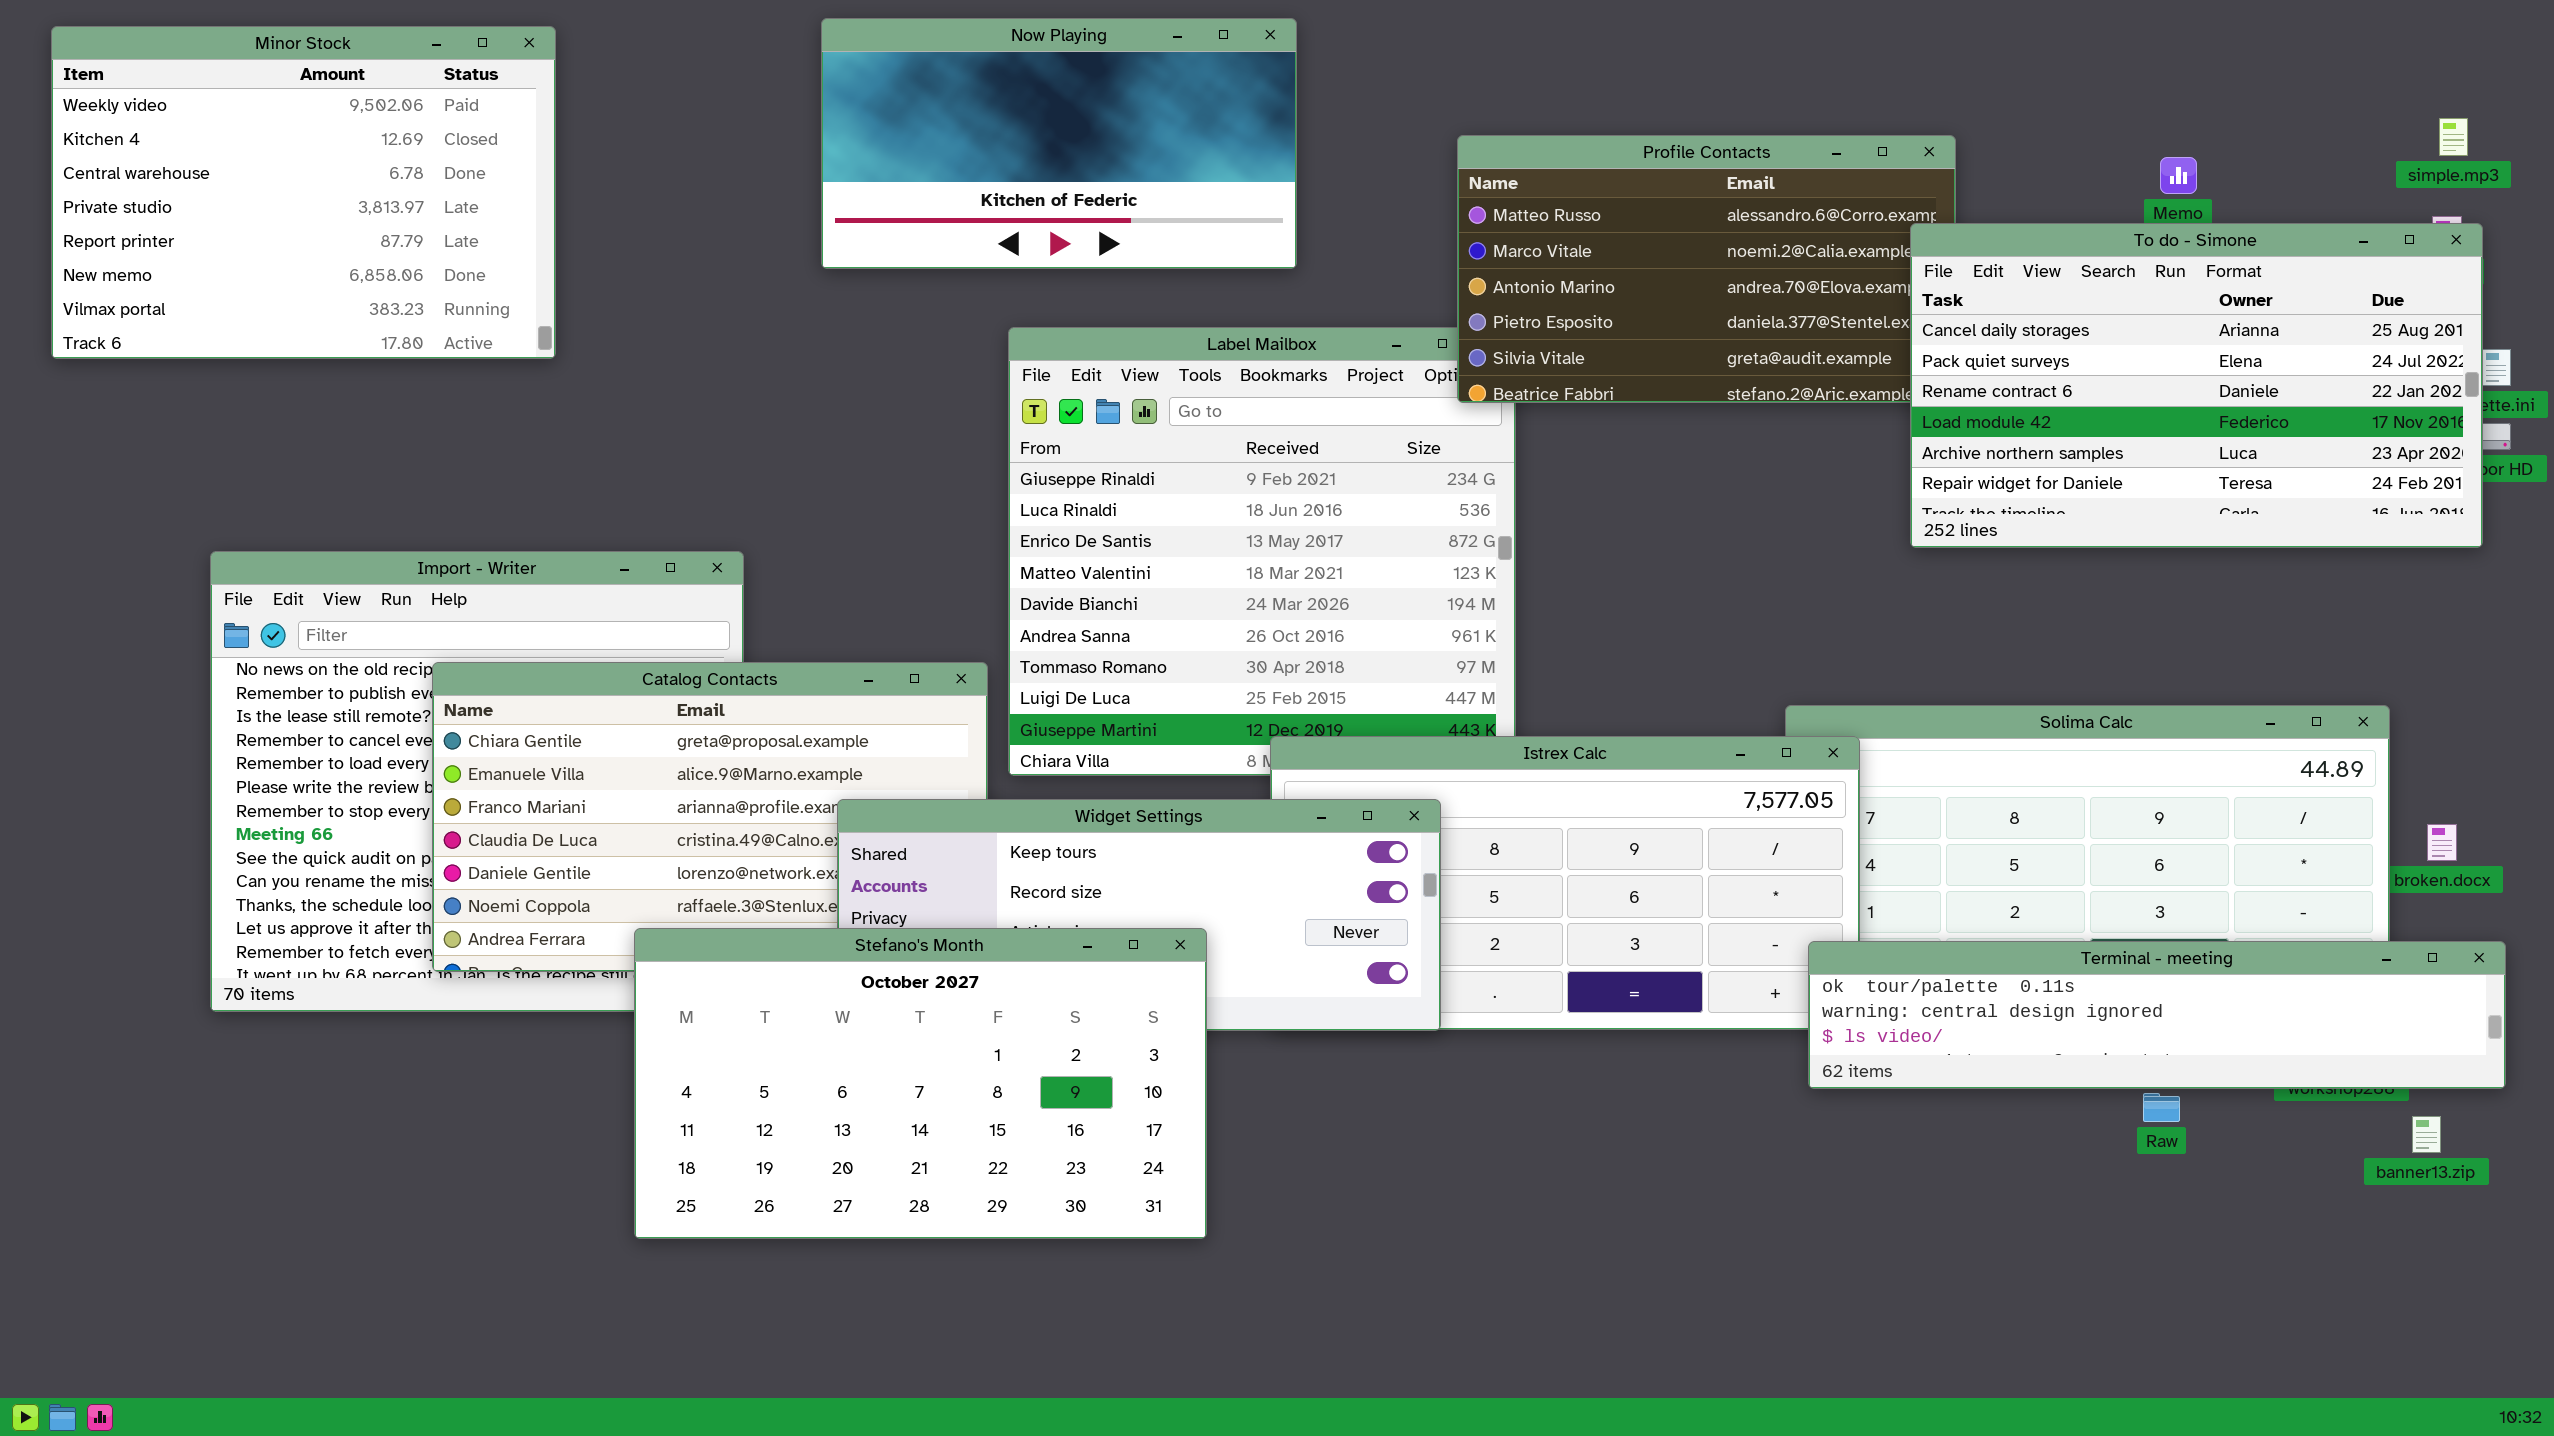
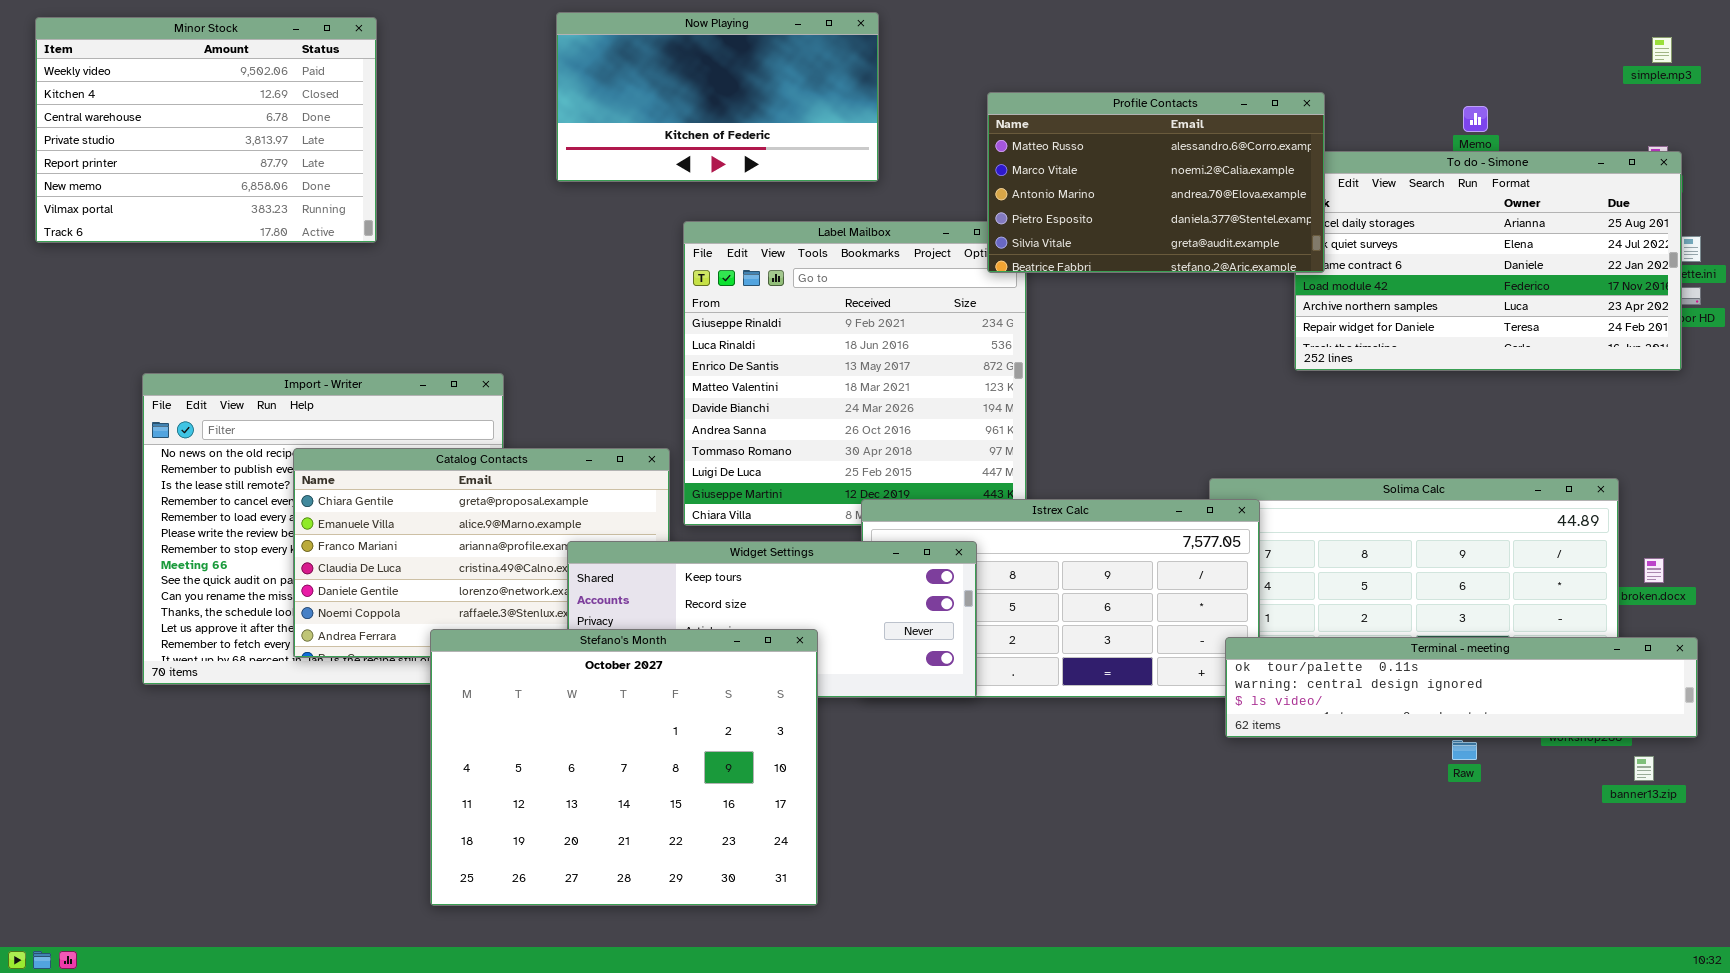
simple.mp3: [2439,118,2468,156] -> [1652,37,1672,63], moved
Profile Contacts: [1457,135,1956,403] -> [987,92,1325,273], raised
Stefano's Month: [634,928,1207,1239] -> [430,629,818,906], resized

